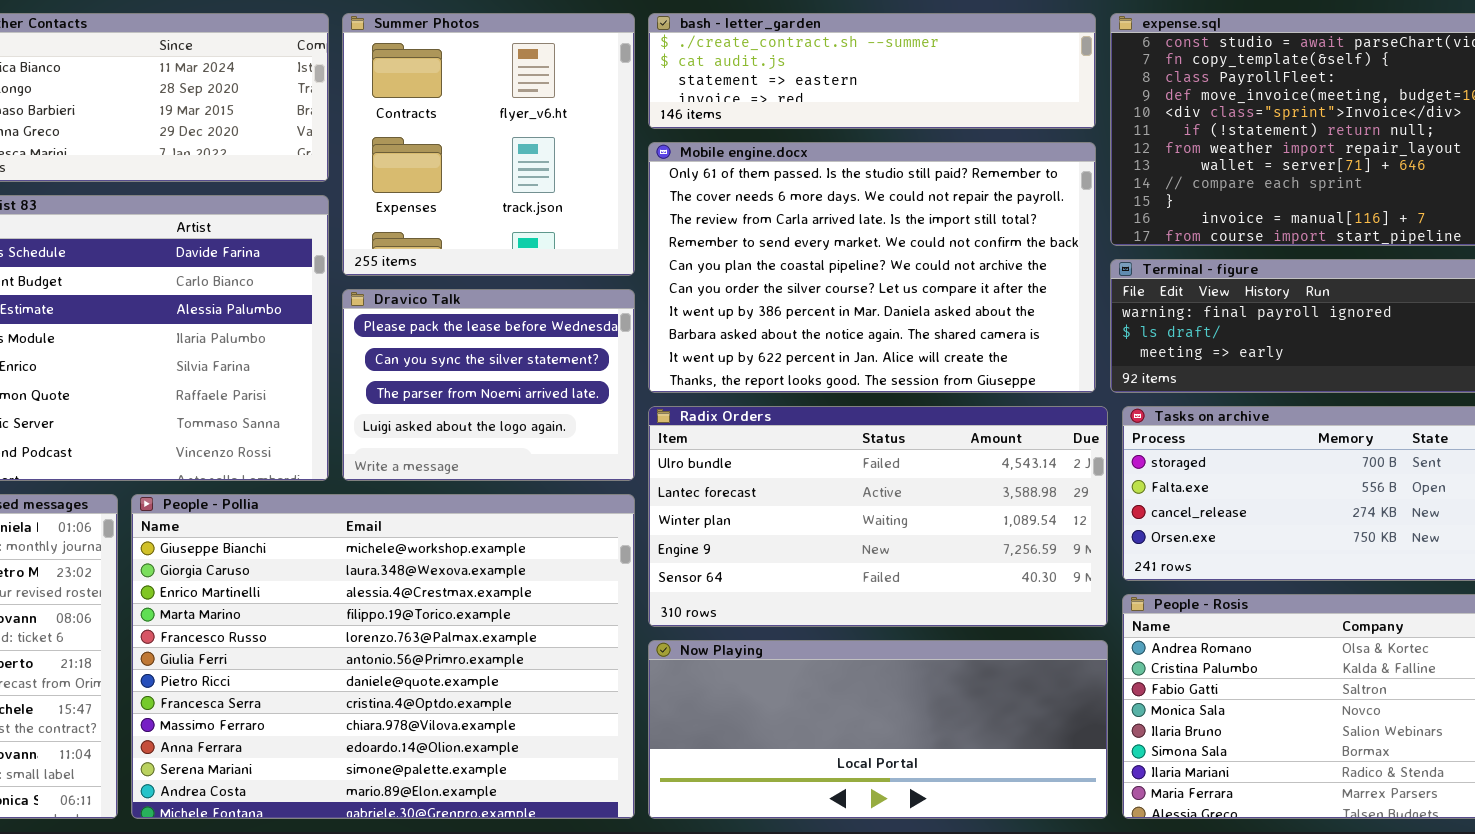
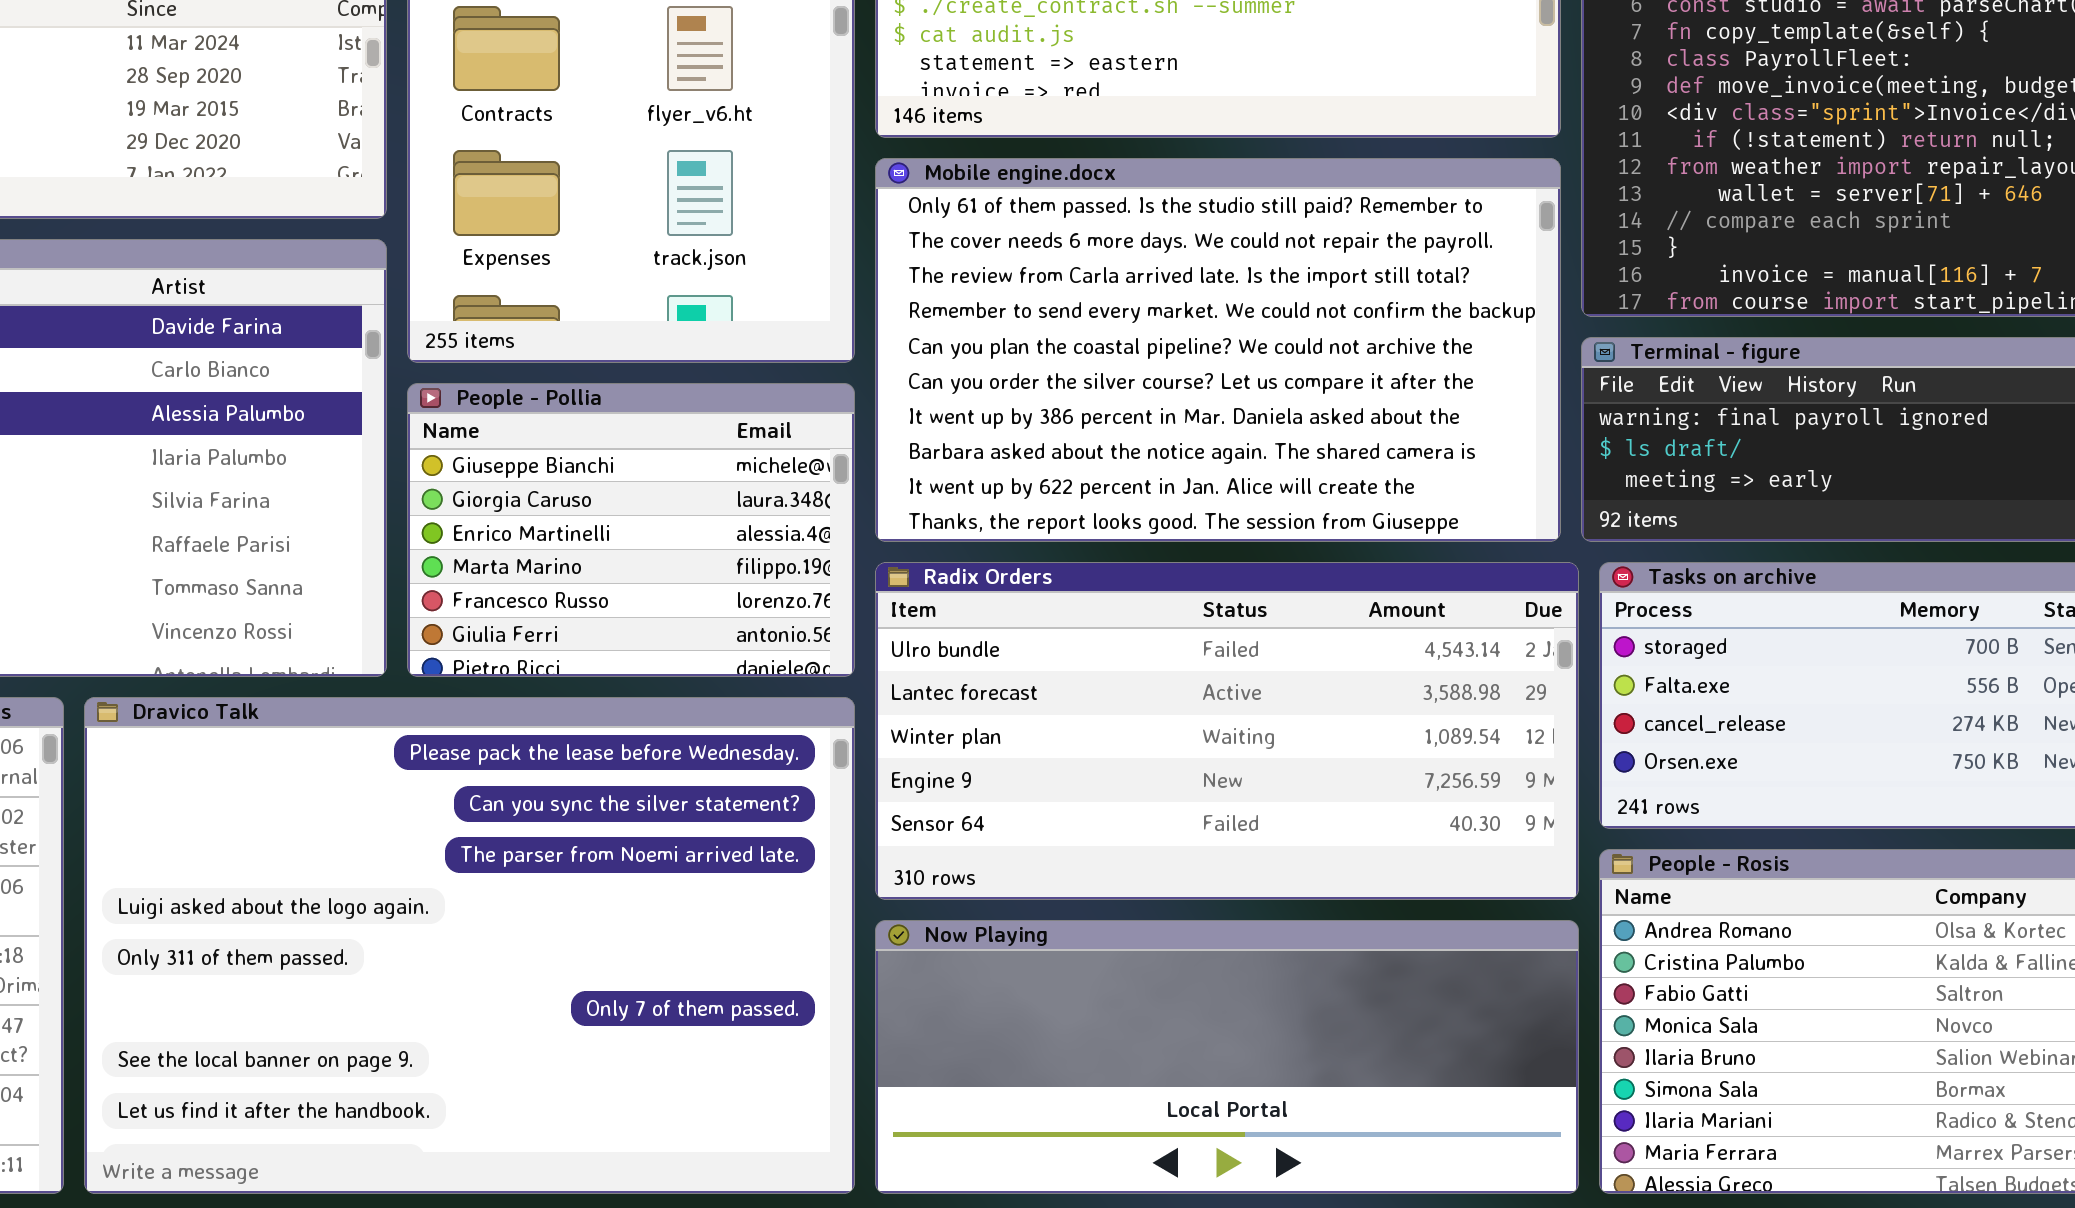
Dravico Talk: [342,289,635,481] -> [84,697,855,1194], moved, resized
People - Pollia: [131,494,635,819] -> [407,383,855,677], moved, resized

